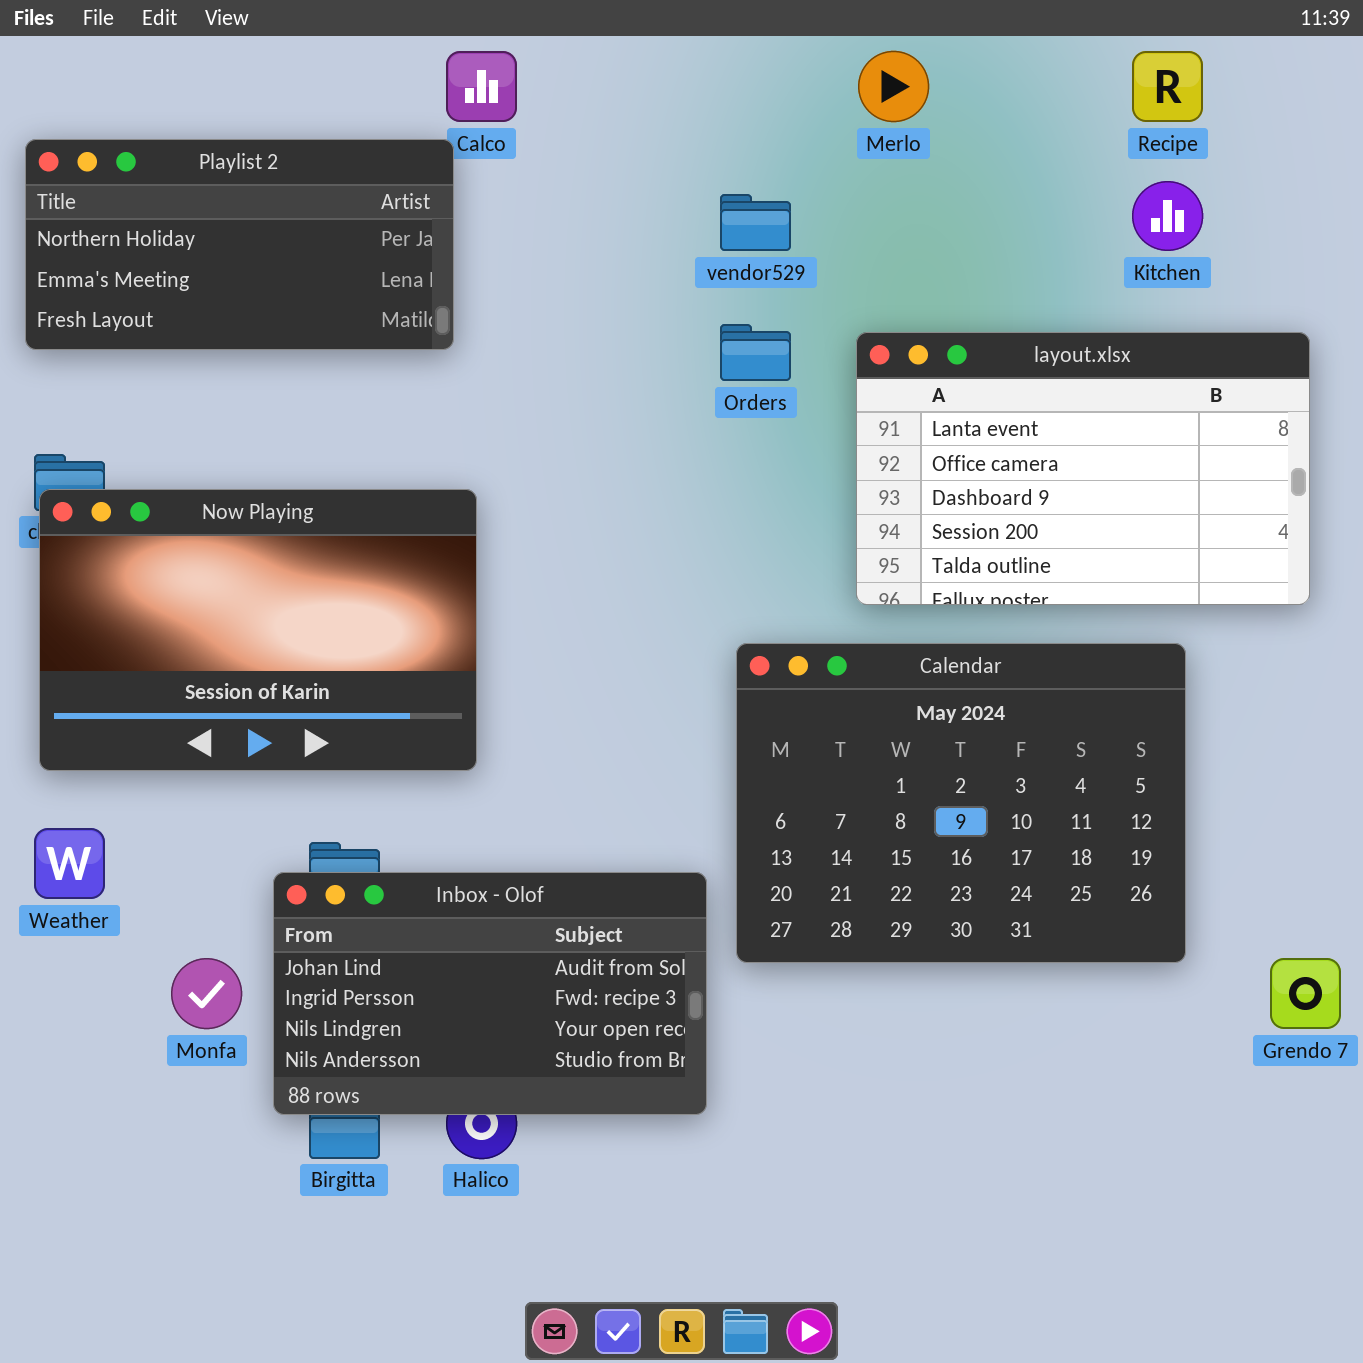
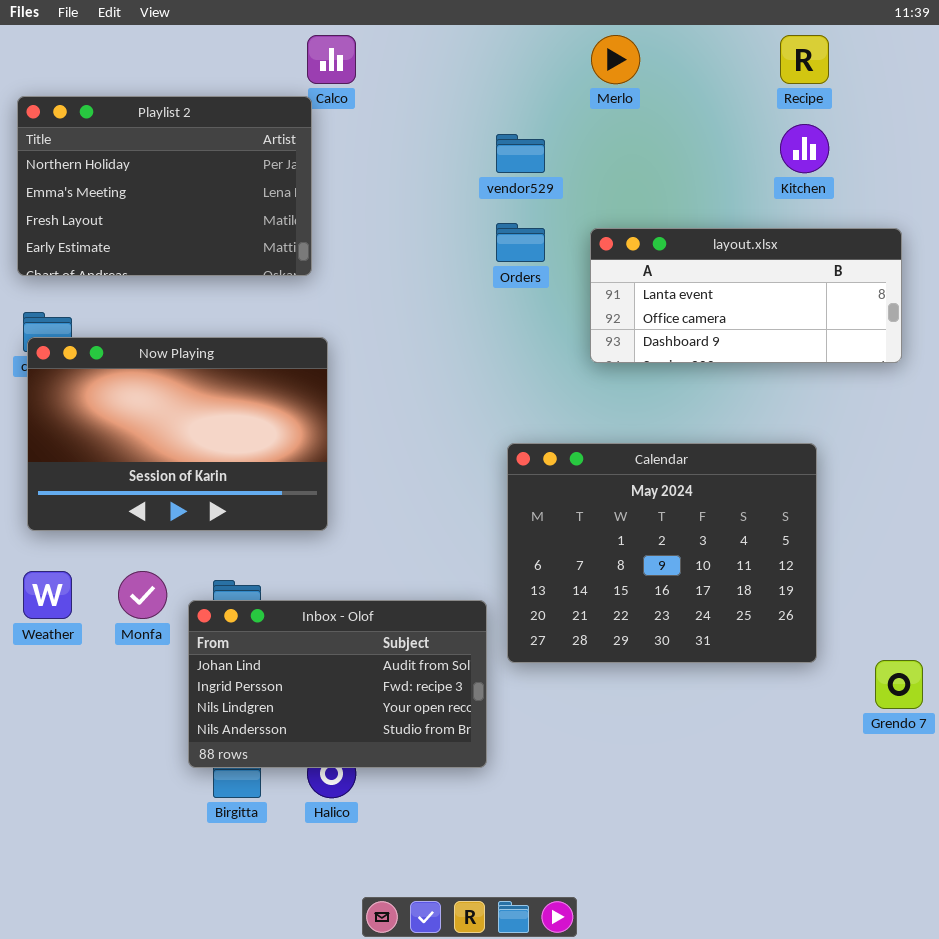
Playlist 2: [25,139,454,350] -> [17,96,312,276], resized
layout.xlsx: [856,332,1310,605] -> [590,228,902,363], resized
Monfa: [171,958,242,1029] -> [118,571,167,619], moved

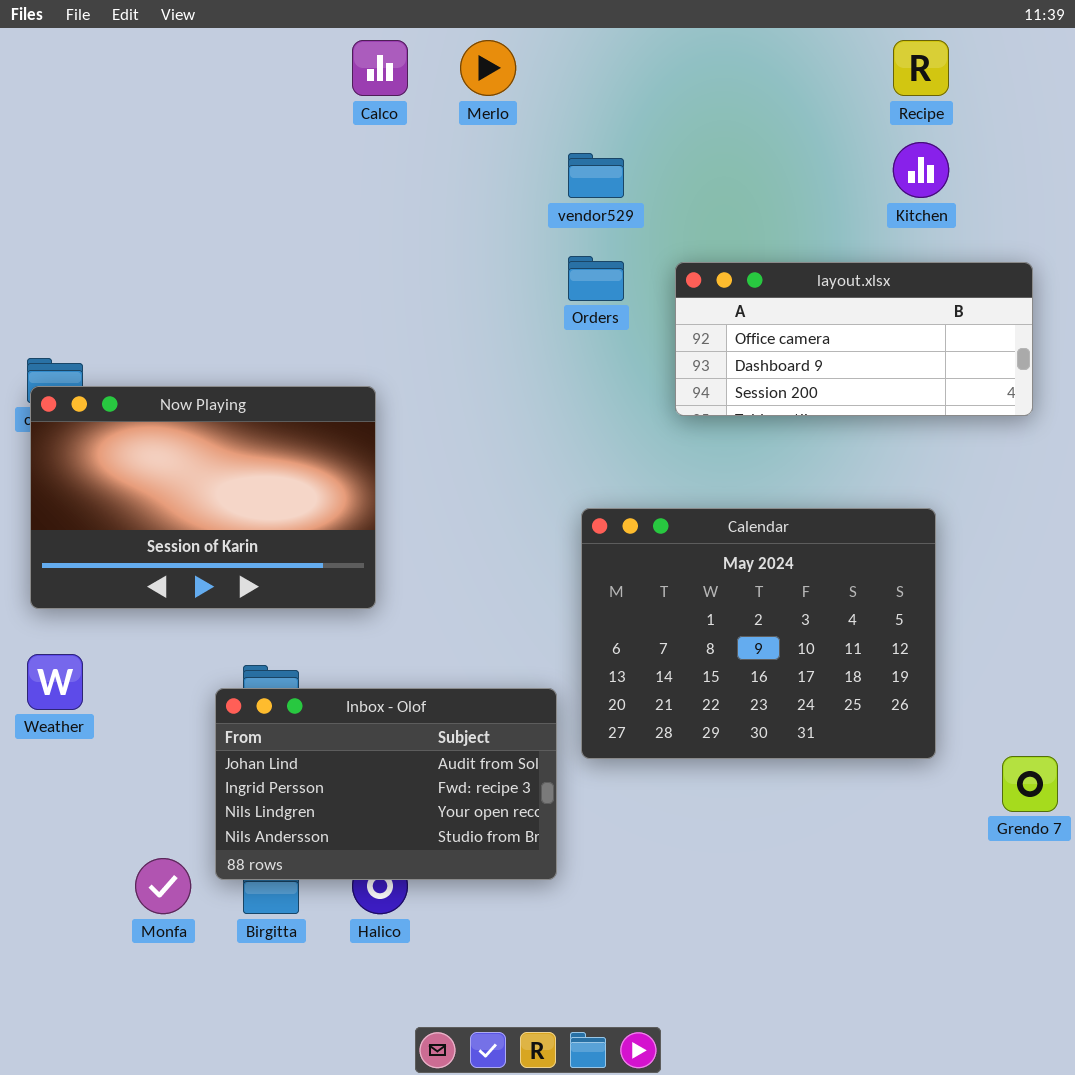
Merlo: [591,35,640,84] -> [460,40,516,96], moved
Playlist 2: [17,96,312,276] -> none, closed
layout.xlsx: [590,228,902,363] -> [675,262,1033,416], scrolled down 1 row
Monfa: [118,571,167,619] -> [135,858,191,914], moved

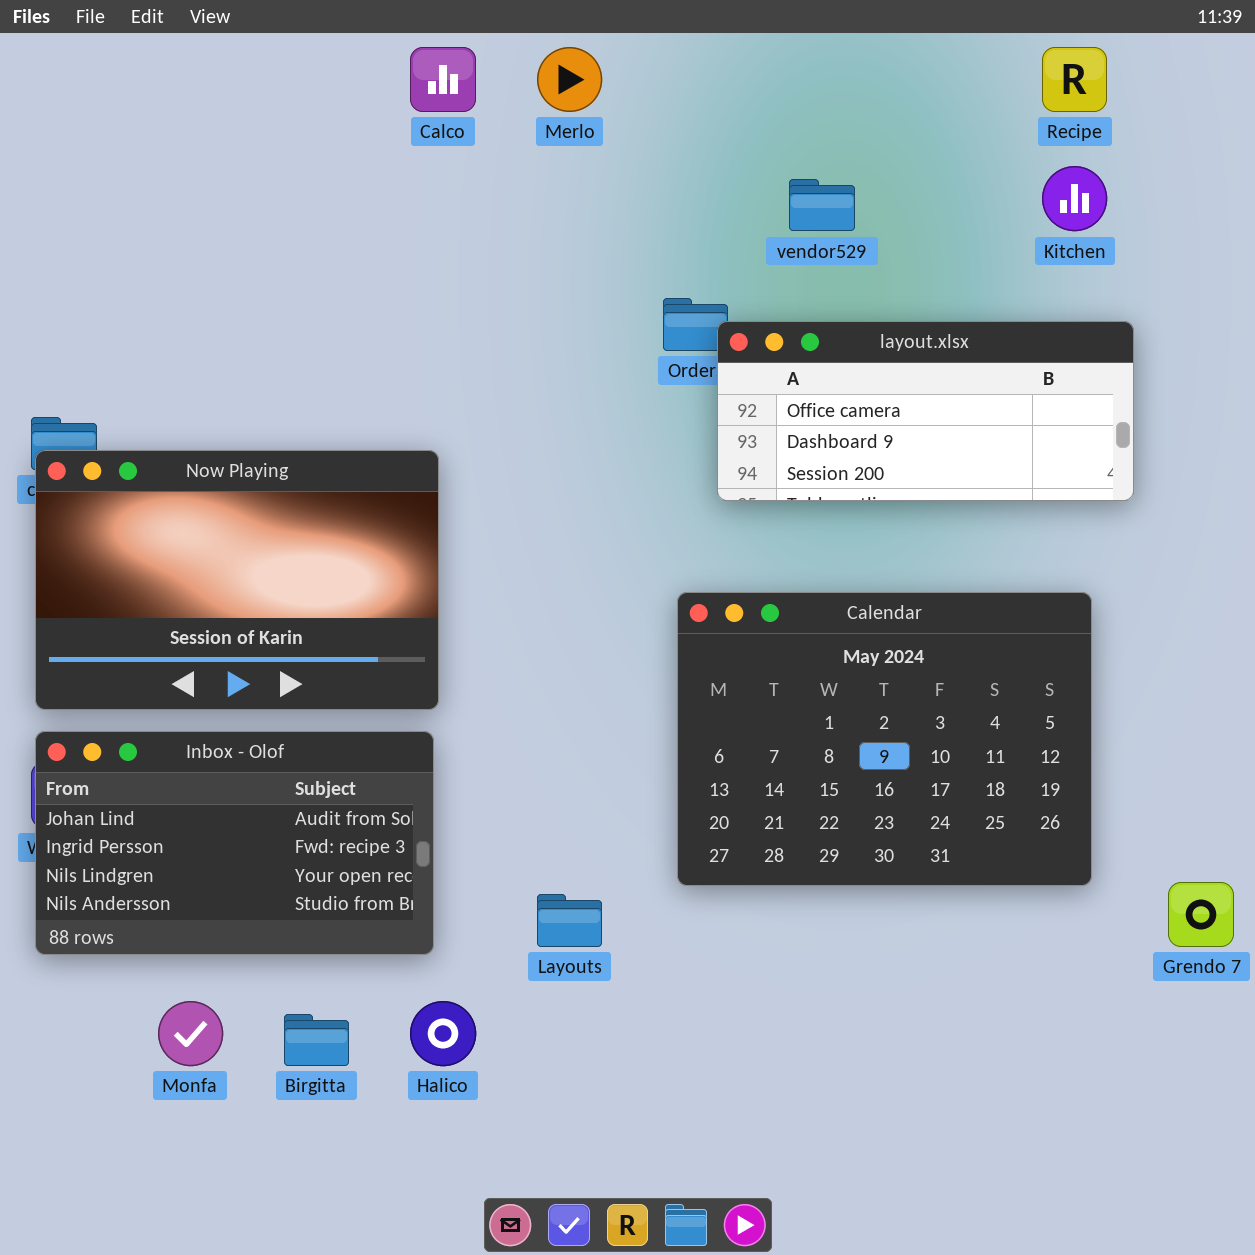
vendor529: [568,153,624,198] -> [789,179,855,231], moved
layout.xlsx: [675,262,1033,416] -> [717,321,1134,501], moved
Inbox - Olof: [215,688,557,880] -> [35,731,434,955], moved

